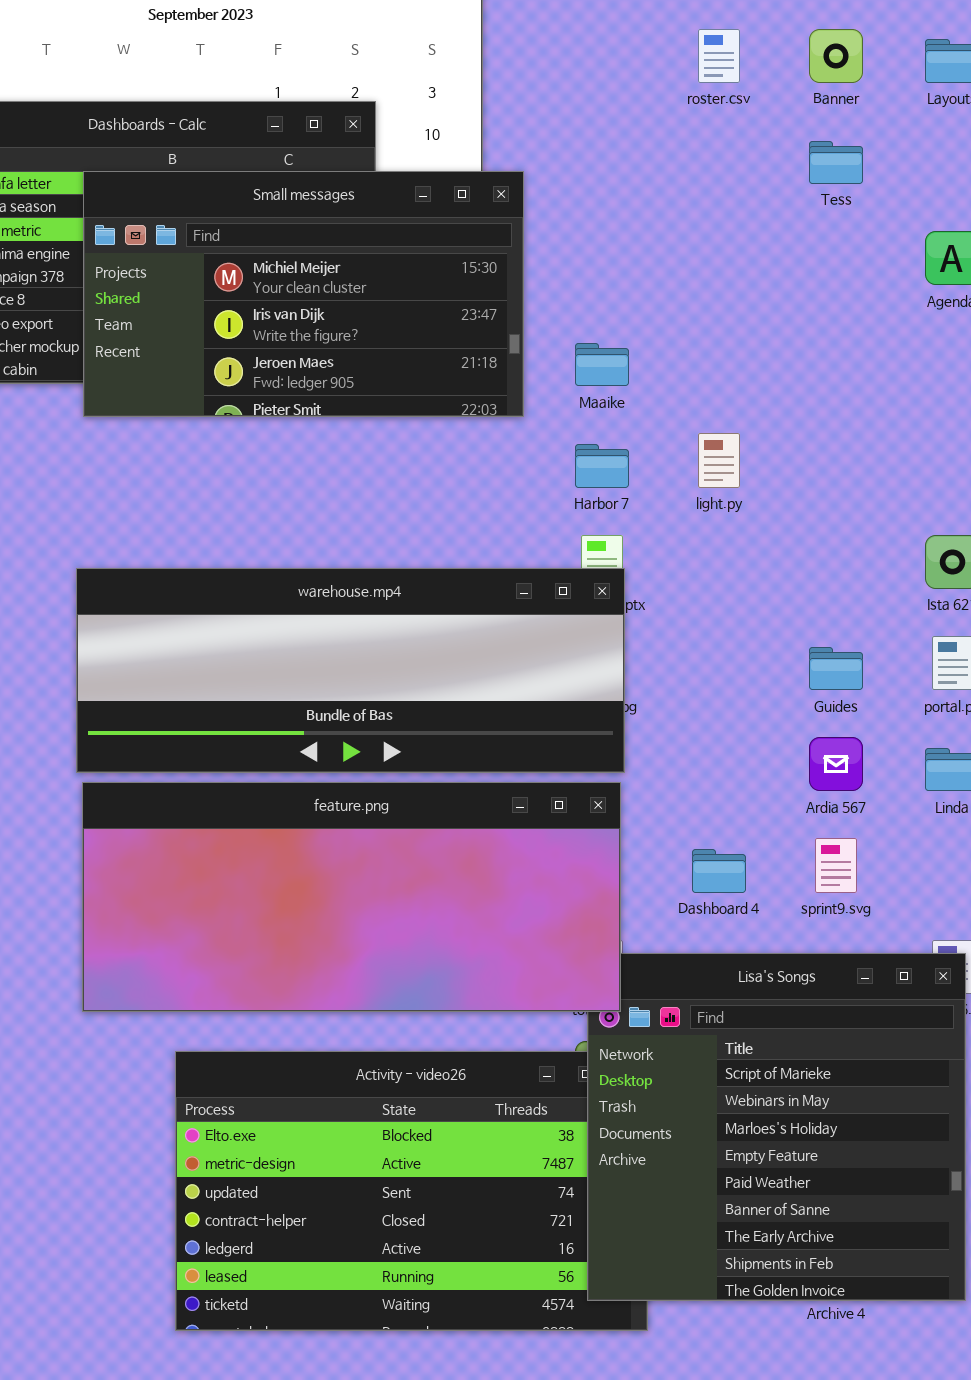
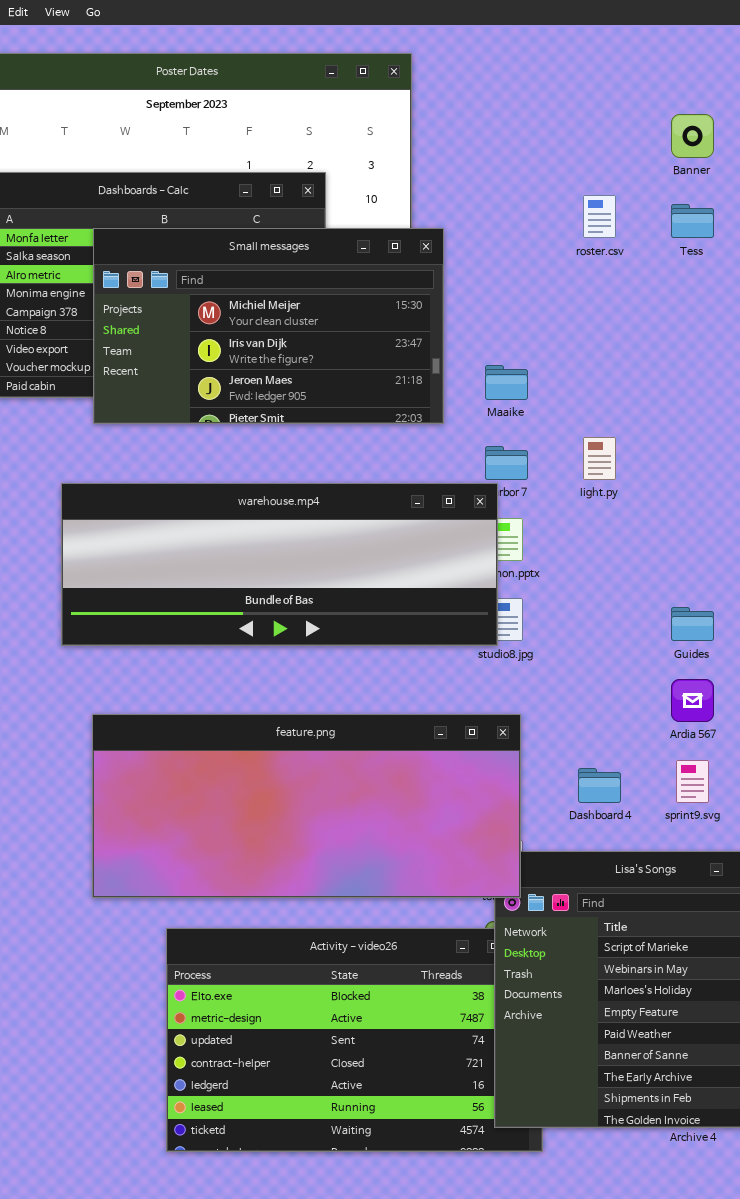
roster.csv: [698,29,740,83] -> [583,195,616,238], moved
warehouse.mp4: [76,568,625,773] -> [61,483,498,646], moved

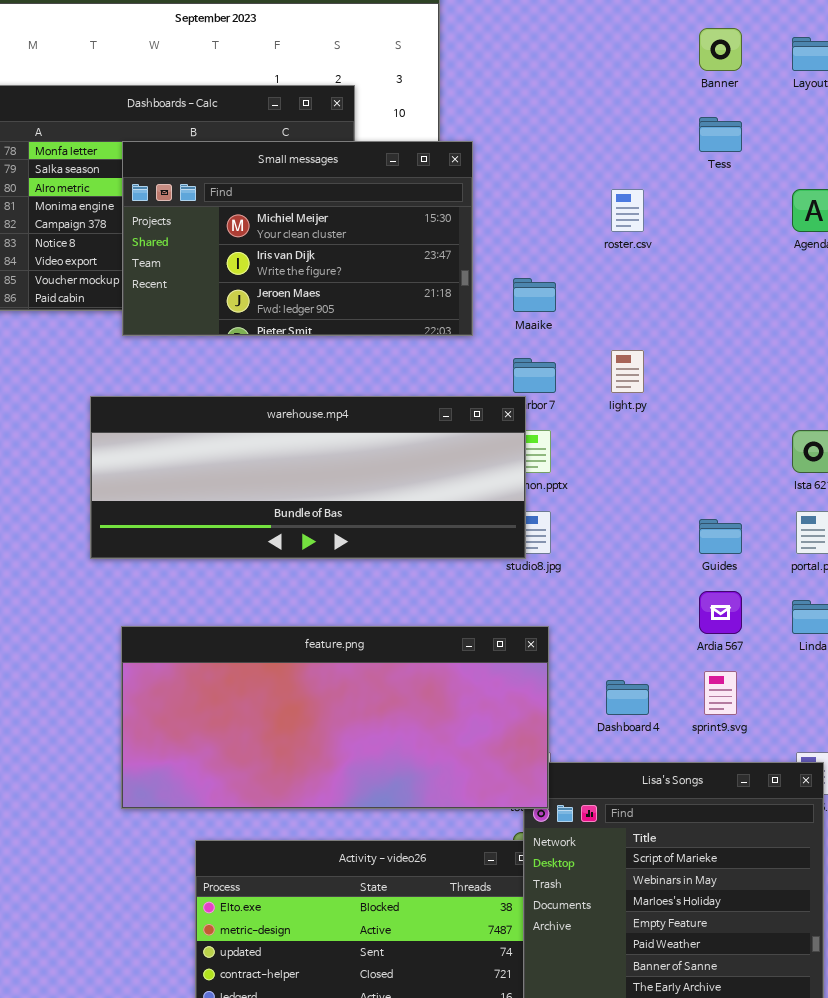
roster.csv: [583,195,616,238] -> [611,189,644,232], moved

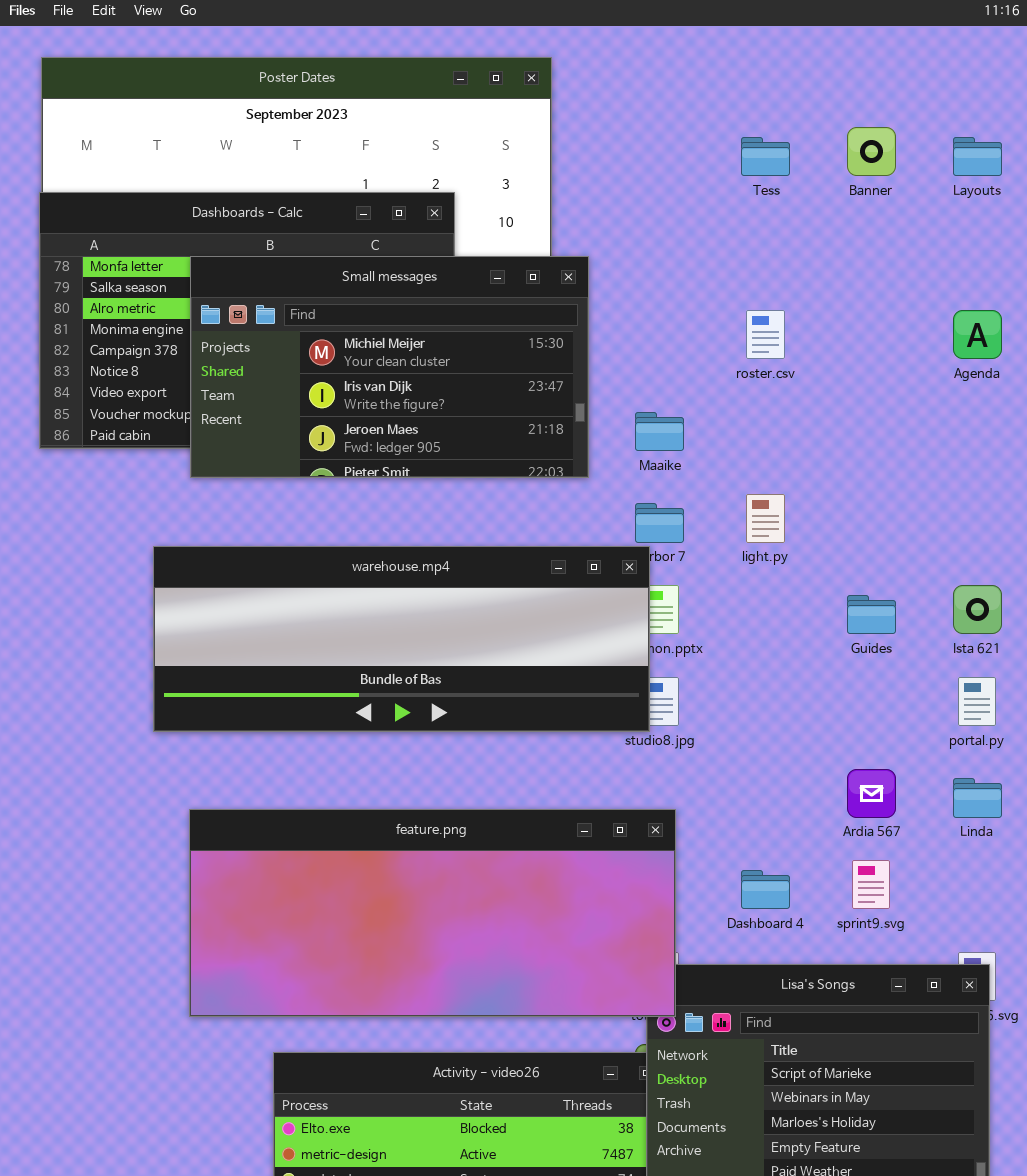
Tess: [699,117,742,152] -> [741,137,790,176], moved
Guides: [699,519,742,554] -> [847,595,896,634], moved

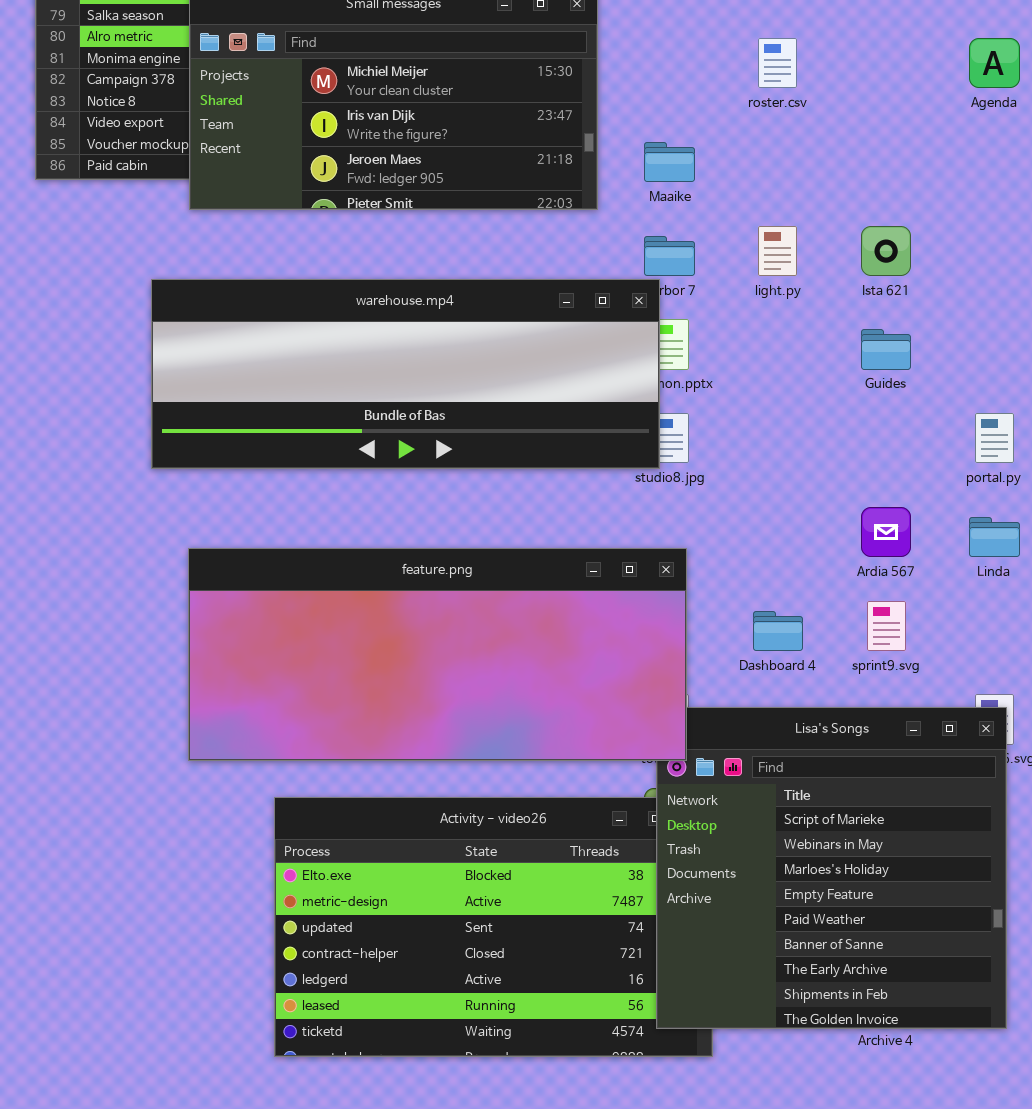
Ista 621: [953,585,1002,634] -> [861,226,911,276], moved

